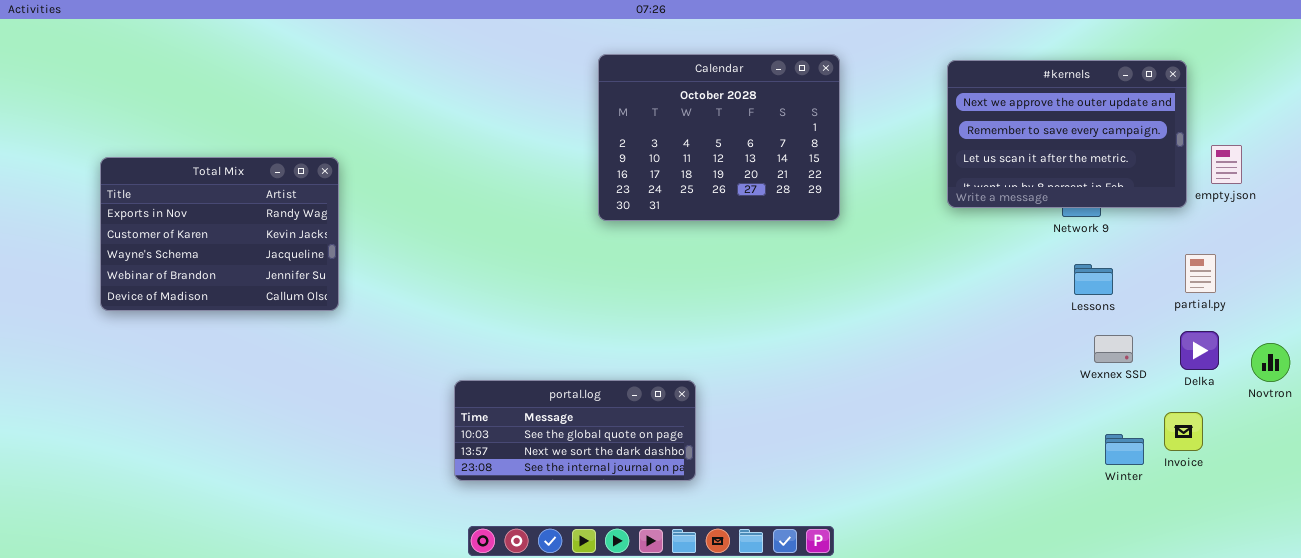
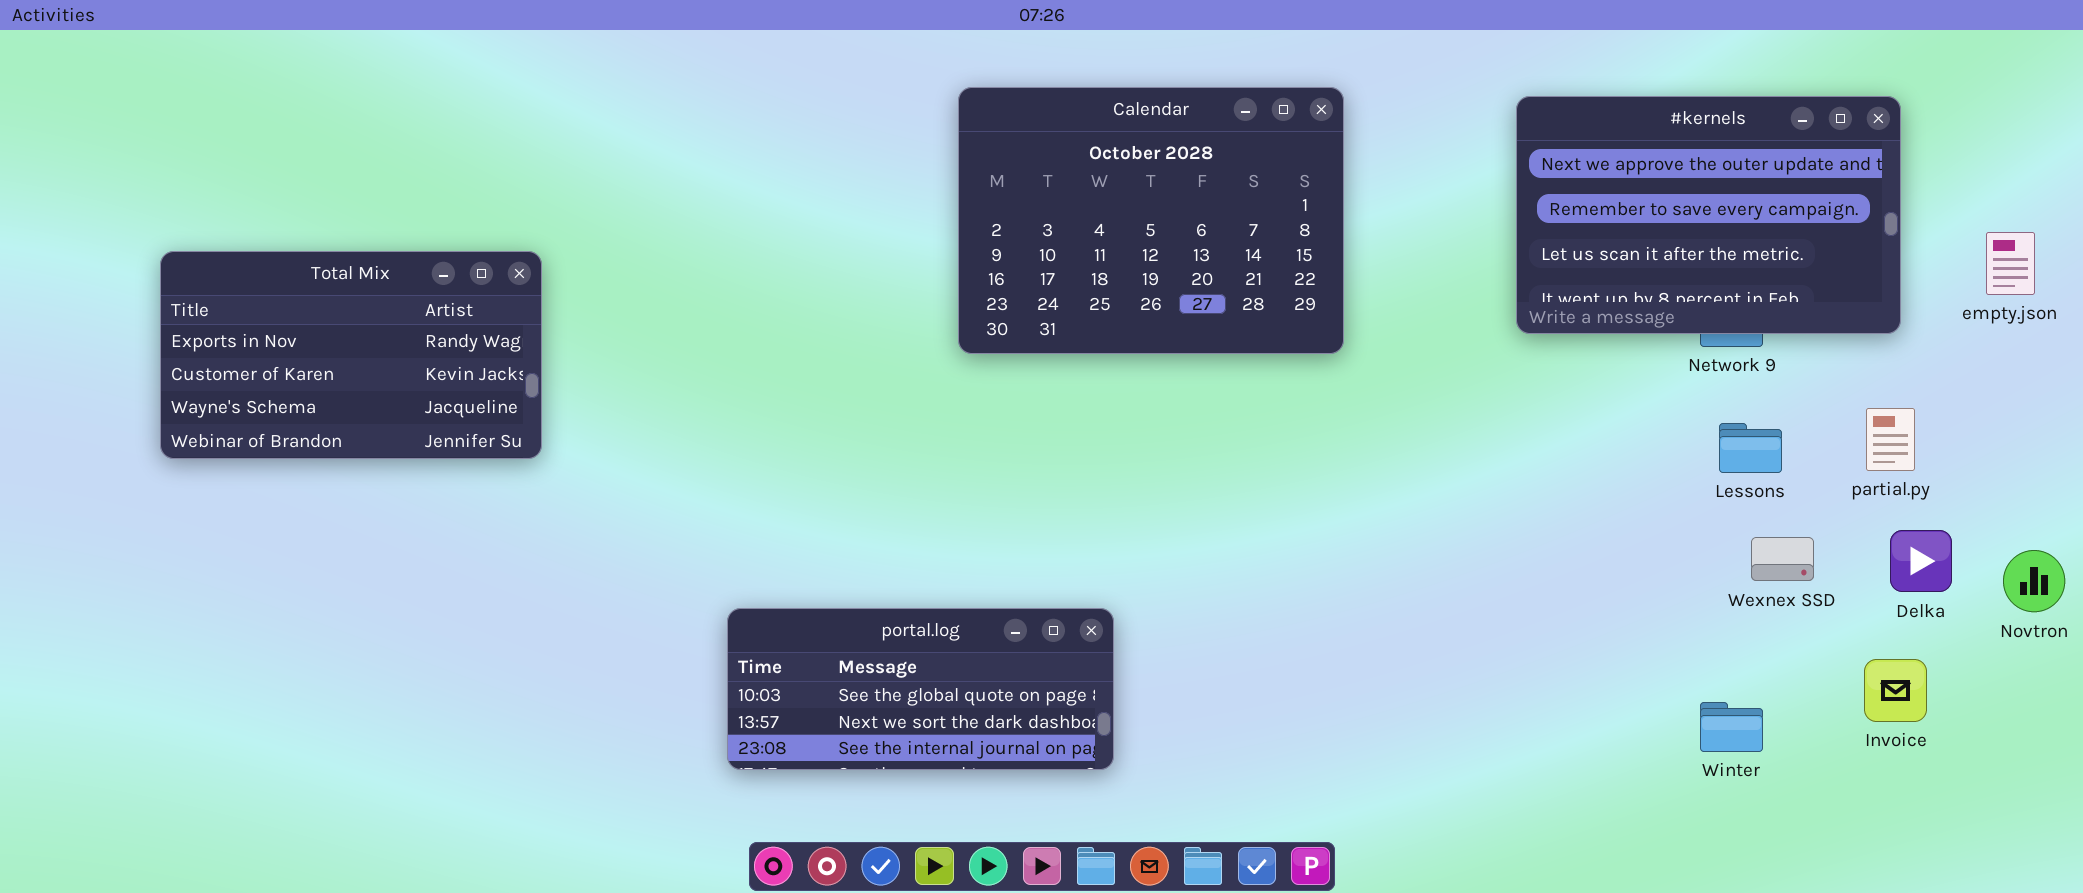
empty.json: [1211,145,1242,184] -> [1986,232,2035,295], moved
Total Mix: [100,157,339,311] -> [160,251,542,459], resized
partial.py: [1185,254,1216,293] -> [1866,408,1915,471], moved
Winter: [1105,434,1144,465] -> [1700,702,1763,752], moved

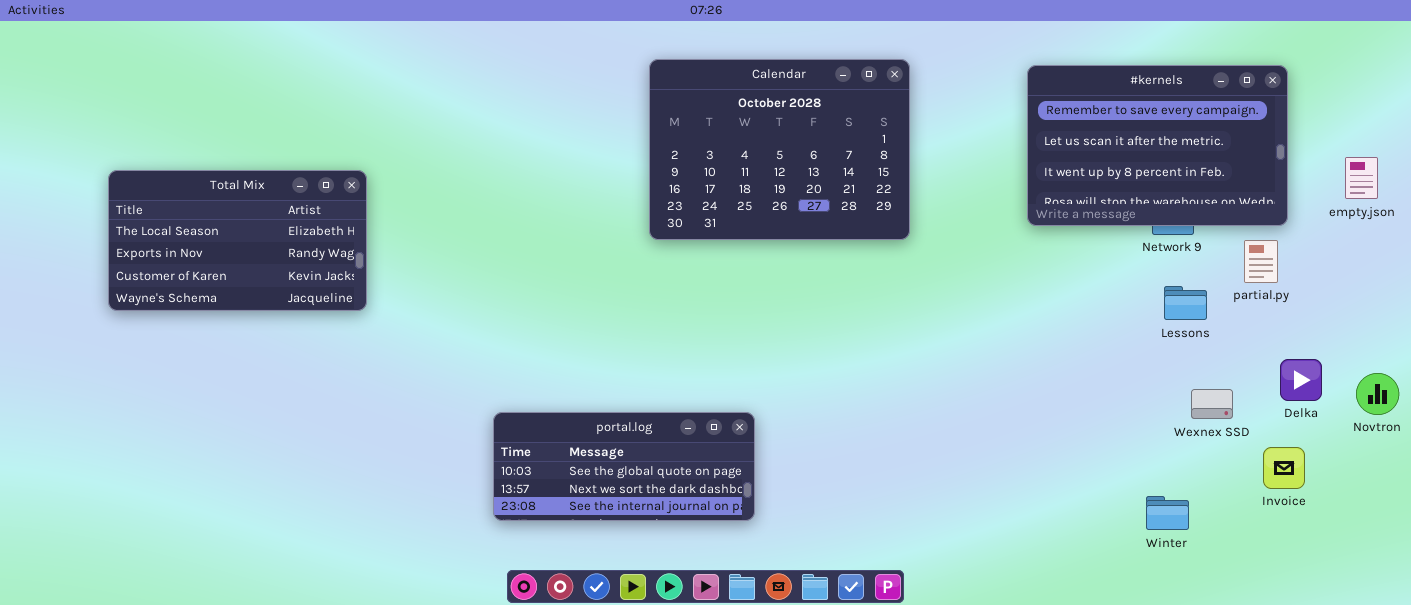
#kernels: [1516,96,1901,334] -> [1027,65,1288,226], scrolled down 1 row
Total Mix: [160,251,542,459] -> [108,170,367,311], scrolled up 1 row
partial.py: [1866,408,1915,471] -> [1244,240,1278,283], moved
Wexnex SSD: [1751,537,1814,581] -> [1191,389,1233,419], moved
Winter: [1700,702,1763,752] -> [1146,496,1189,530], moved

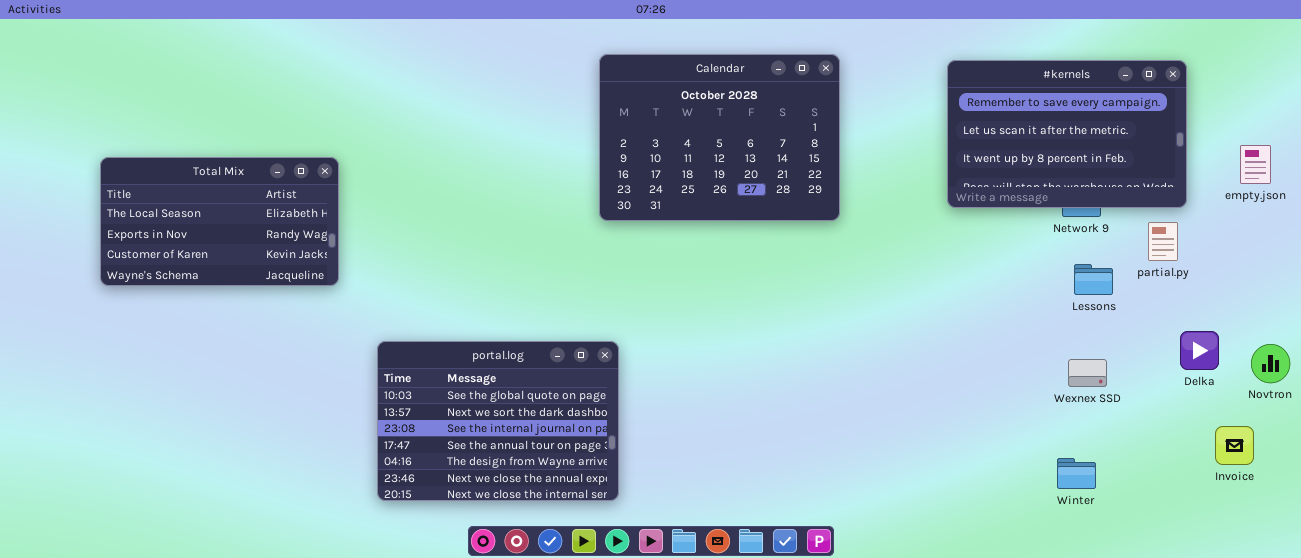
Wexnex SSD: [1191,389,1233,419] -> [1068,359,1107,387], moved
portal.log: [493,412,755,521] -> [377,341,619,501], moved, resized
Invoice: [1263,447,1305,489] -> [1215,426,1254,465], moved

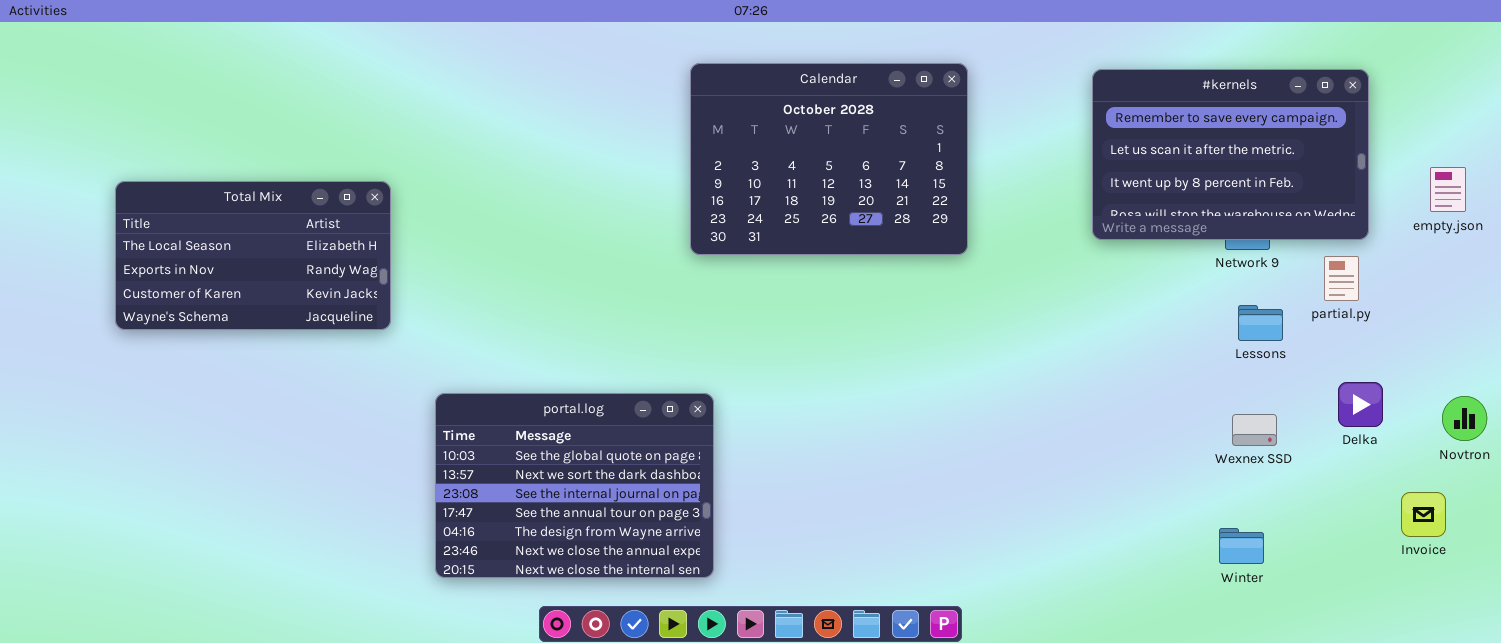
Delka: [1180,331,1219,370] -> [1338,382,1383,427], moved

